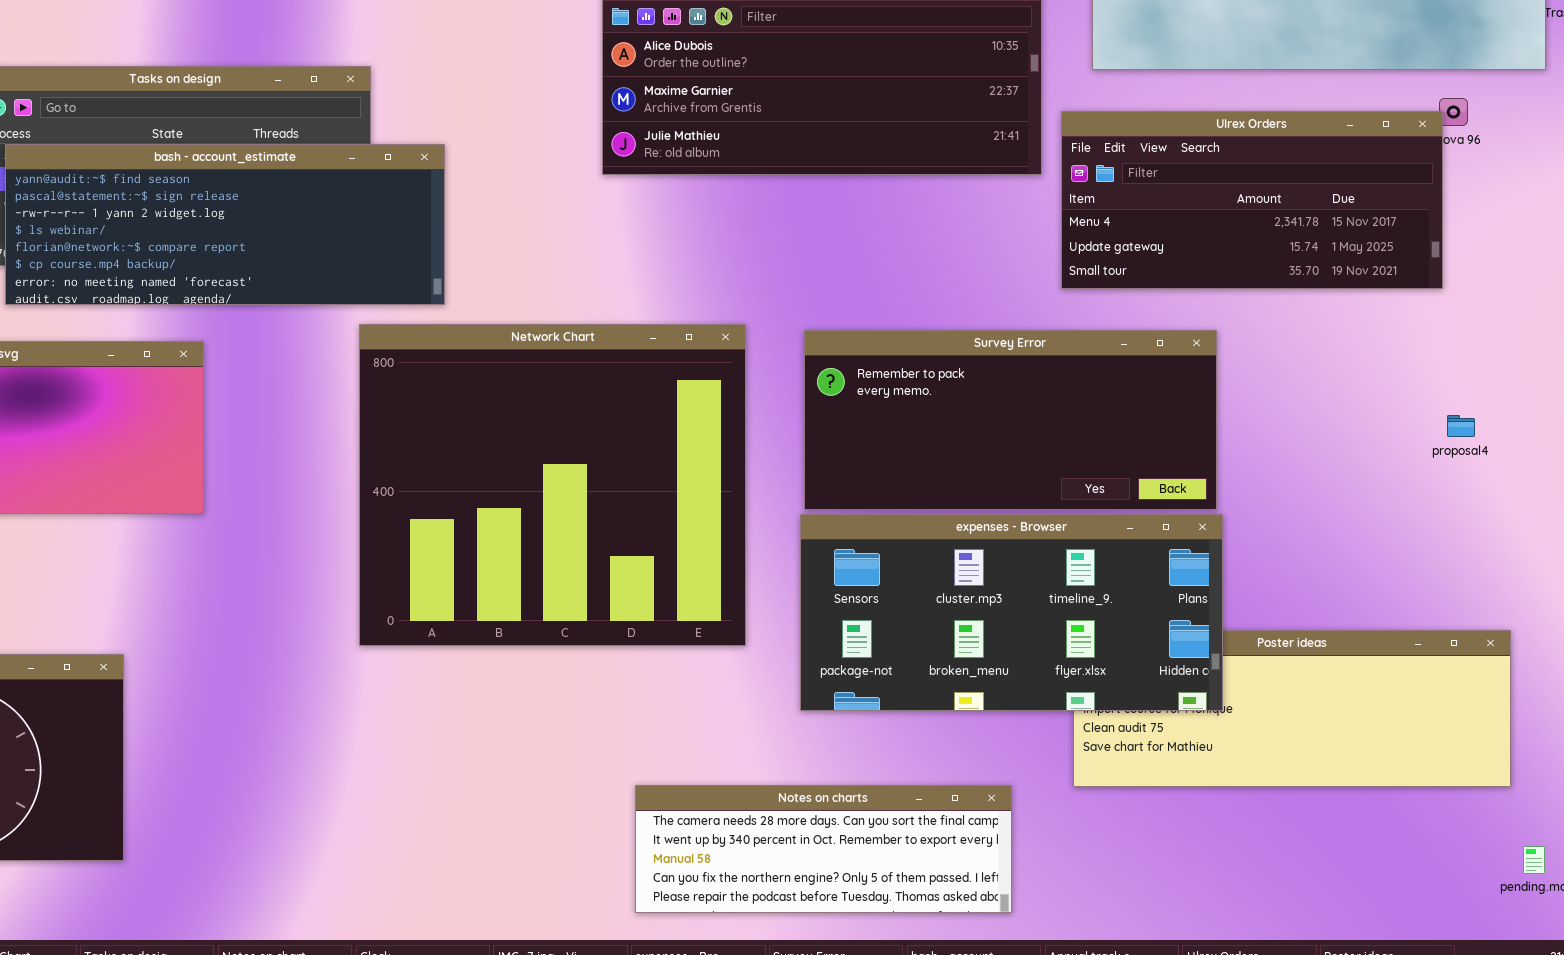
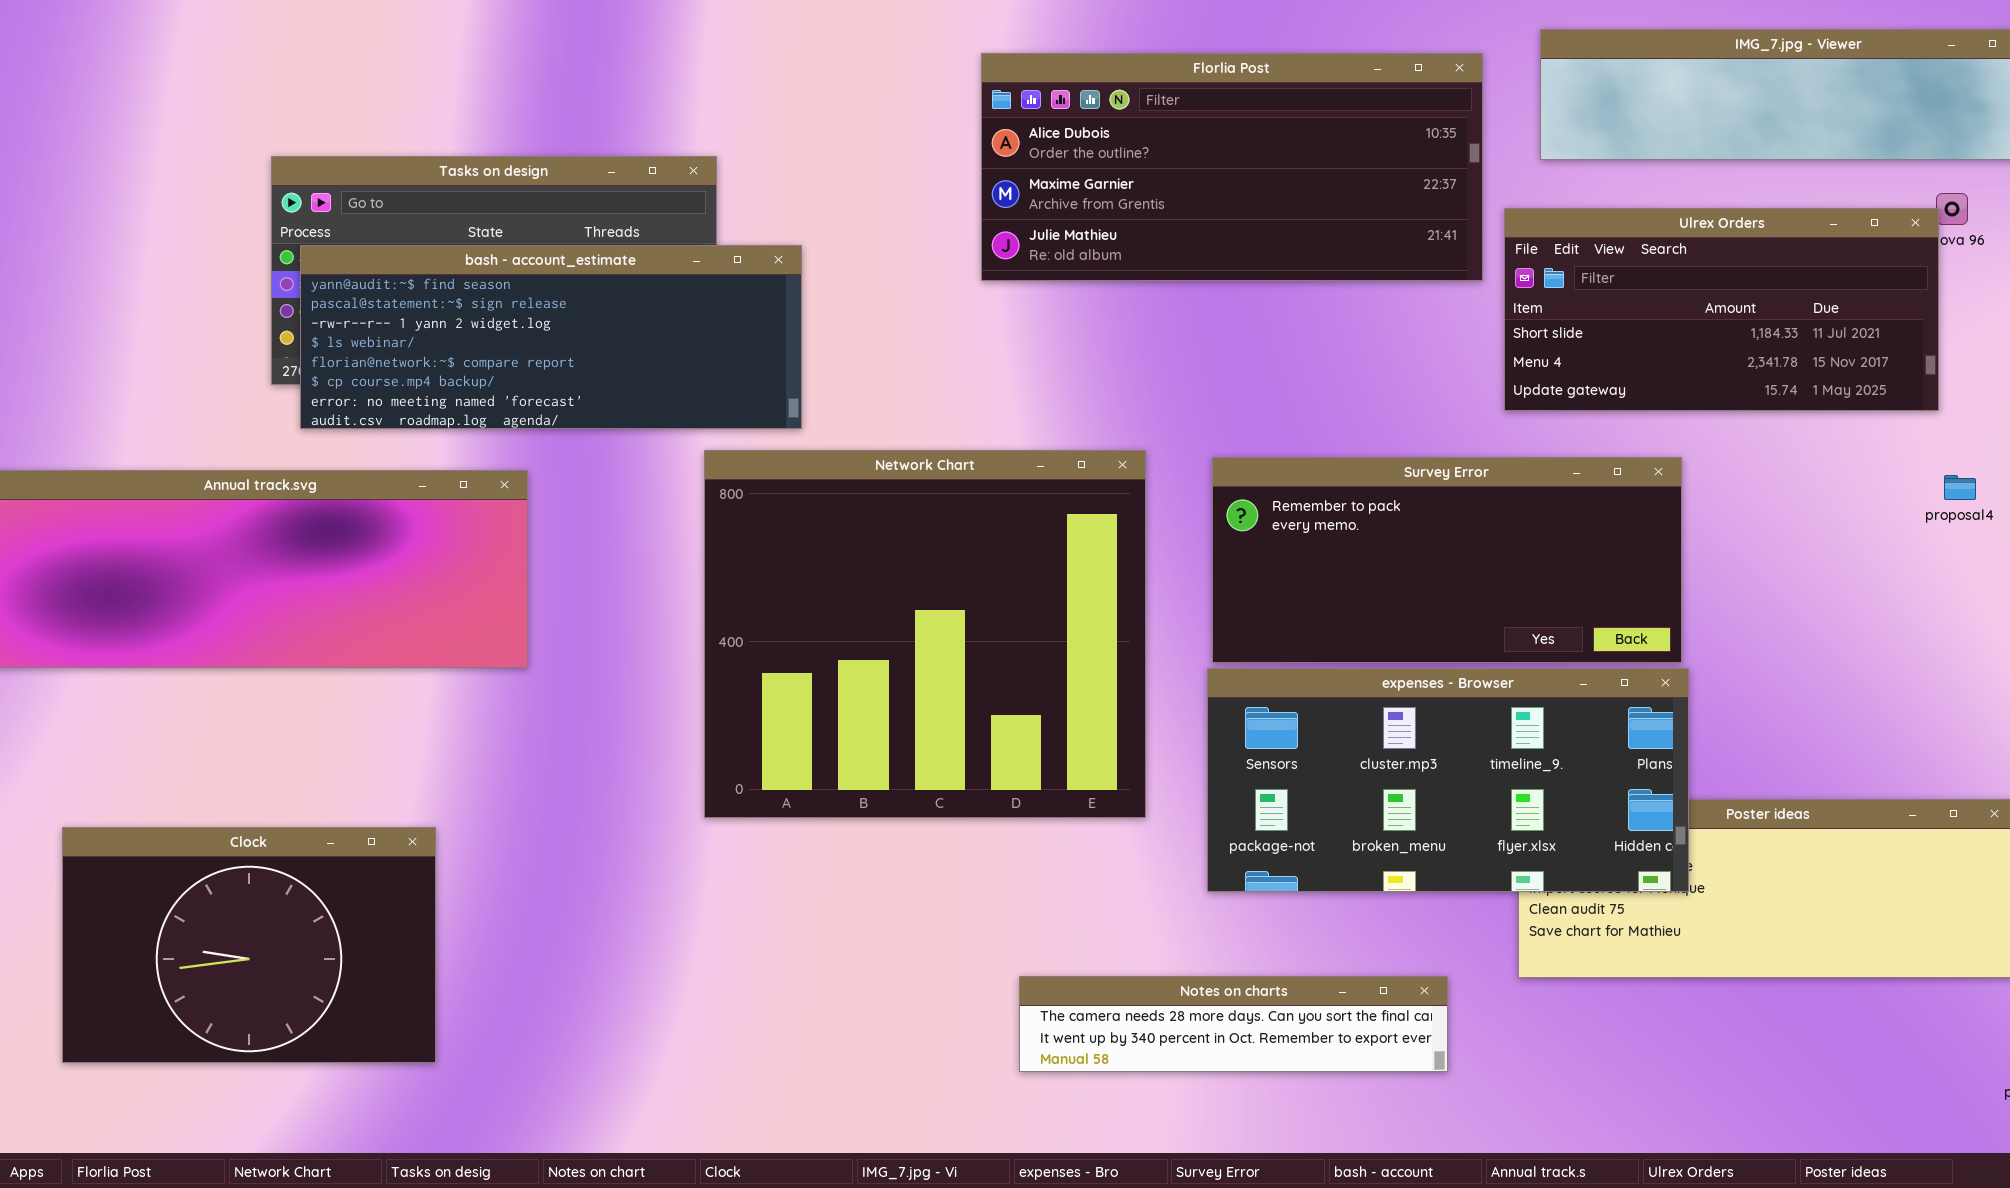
Ulrex Orders: [1061,111,1443,289] -> [1504,208,1939,411], scrolled up 1 row
proposal4: [1447,415,1475,437] -> [1944,475,1976,500], moved
Notes on charts: [635,785,1012,913] -> [1019,976,1448,1072], resized

